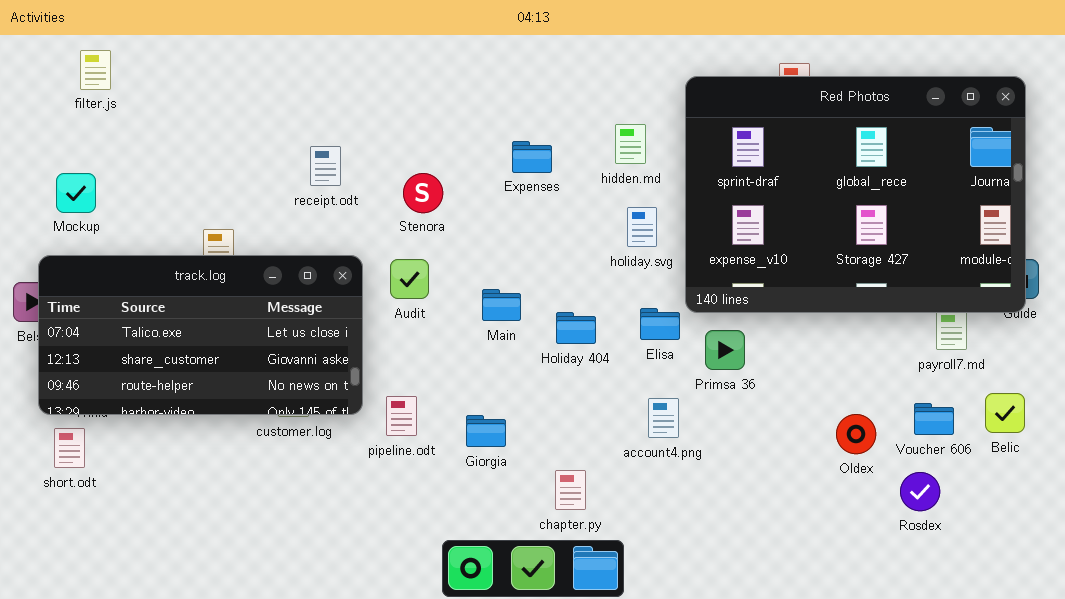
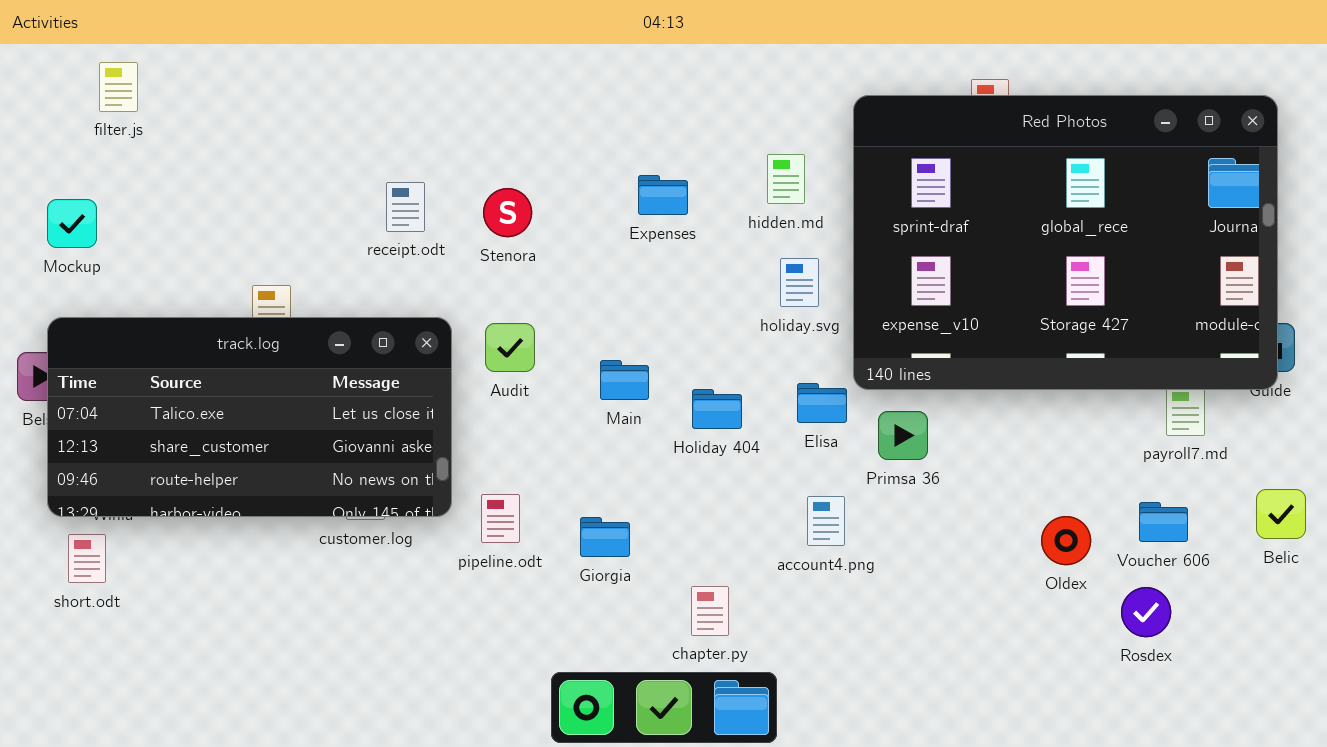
Mockup: [56,173,96,213] -> [47,199,97,248], moved
Stenora: [403,173,443,213] -> [483,188,532,237], moved
Belic: [985,393,1025,433] -> [1256,489,1306,539], moved

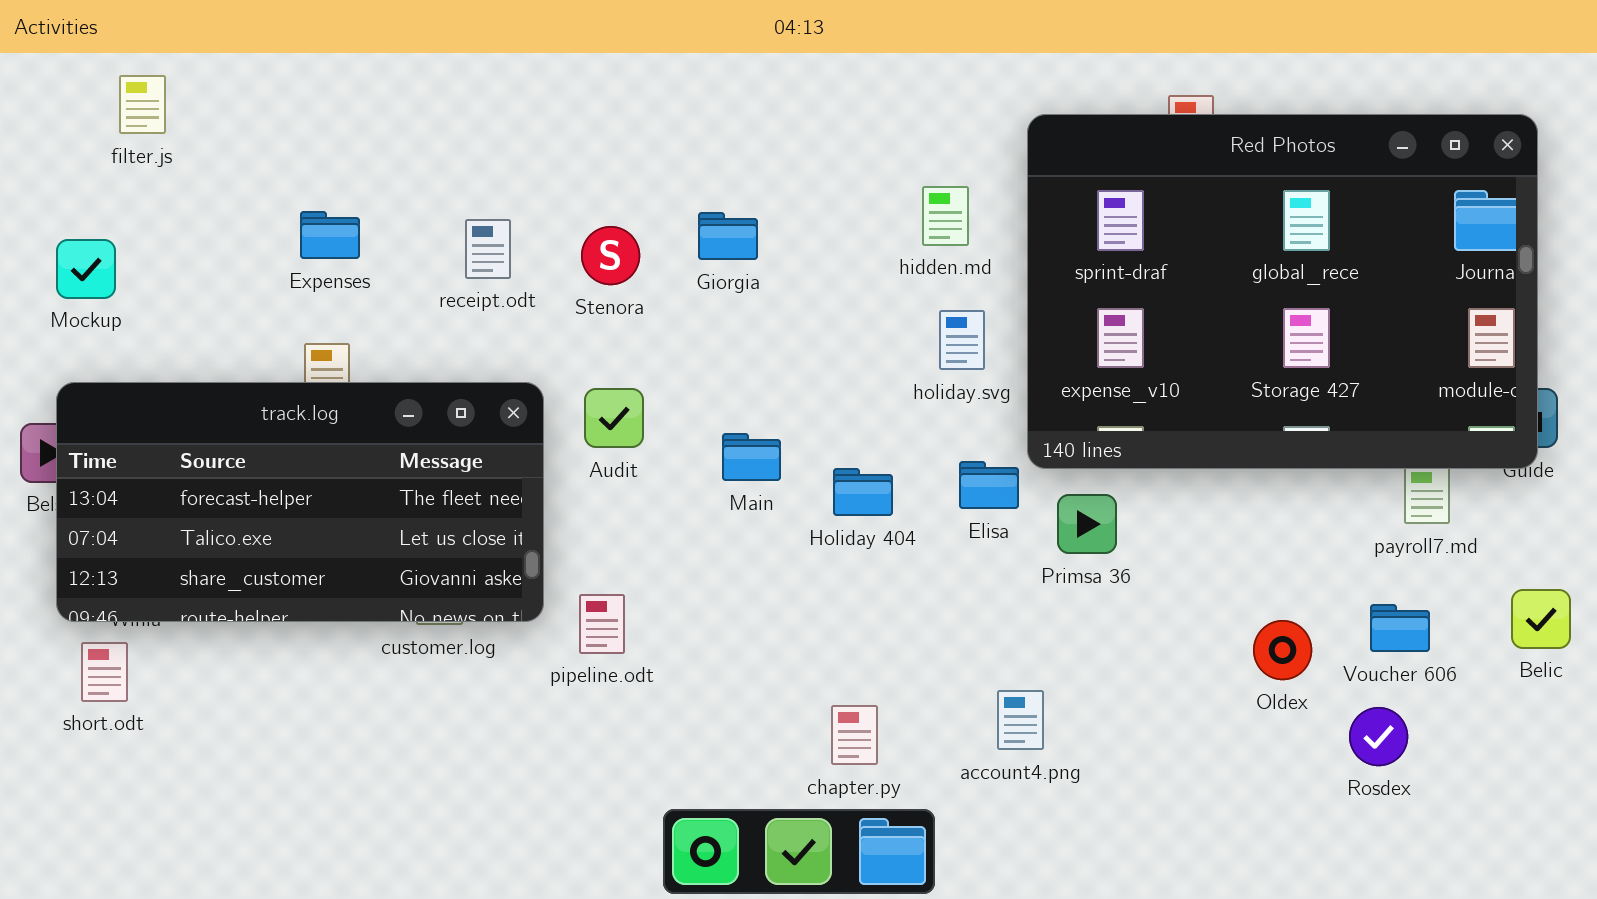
Expenses: [638,175,688,215] -> [300,211,360,259], moved
track.log: [47,317,452,517] -> [56,382,544,622], scrolled up 1 row
account4.png: [807,496,845,546] -> [997,690,1044,750], moved
Giorgia: [580,517,630,557] -> [698,212,758,260], moved

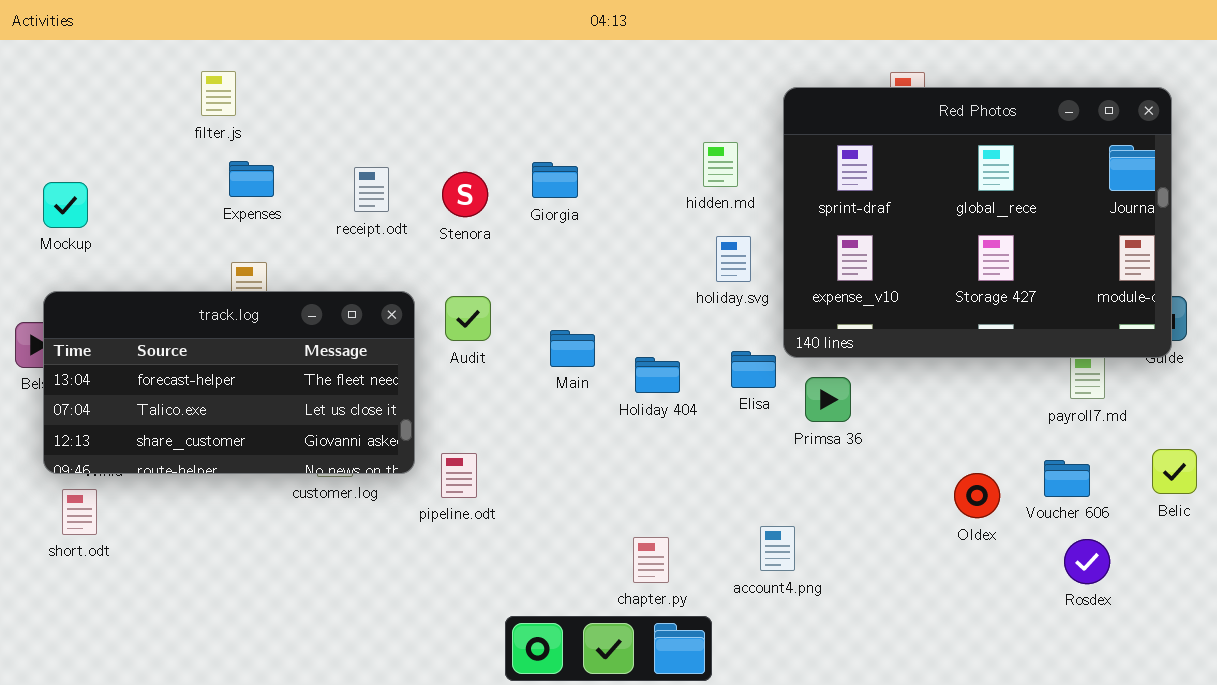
filter.js: [119,75,166,134] -> [201,71,236,116], moved
Rosdex: [1349,707,1408,766] -> [1064,539,1110,584], moved

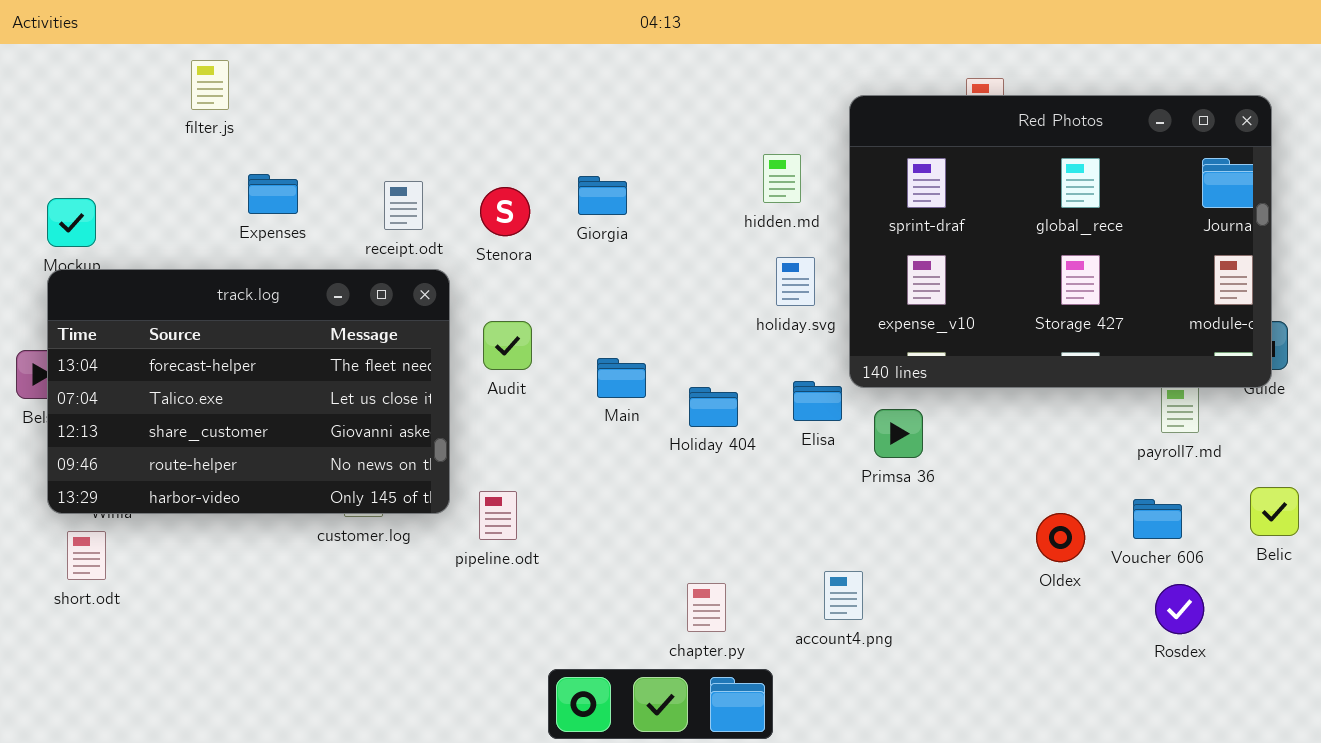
filter.js: [201,71,236,116] -> [191,60,229,110], moved
track.log: [43,291,415,474] -> [47,269,450,514], resized

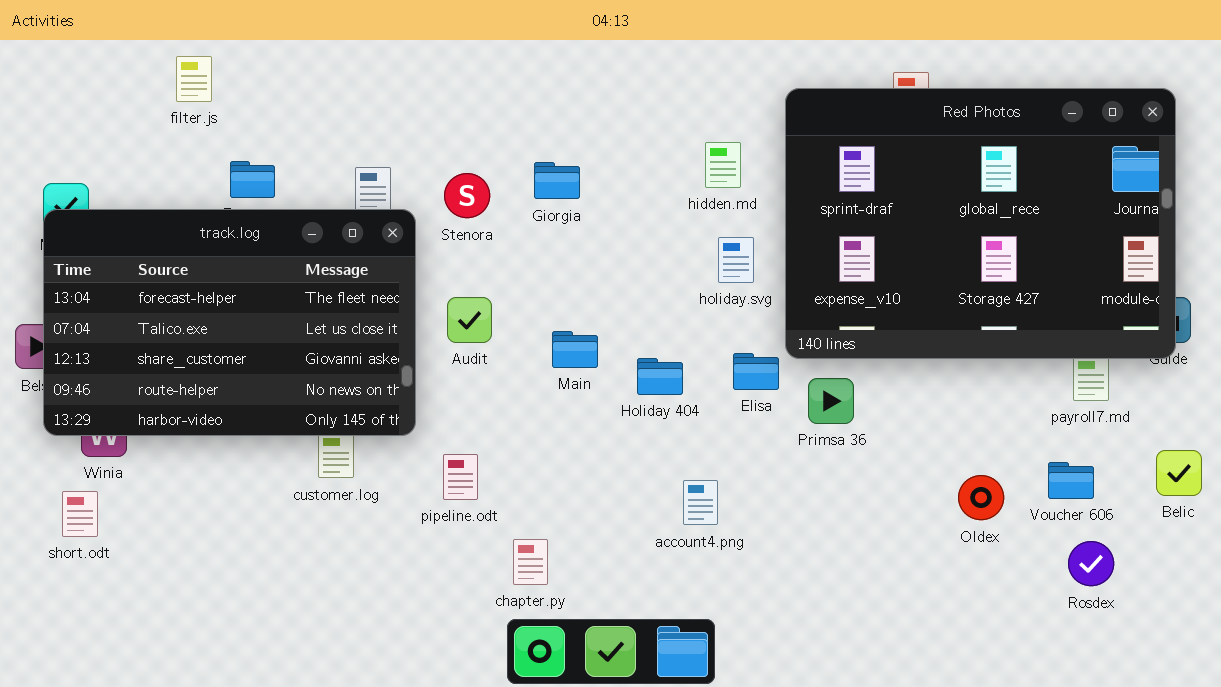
track.log: [47,269,450,514] -> [43,209,416,436], moved
account4.png: [824,571,863,620] -> [683,480,718,525], moved
chapter.py: [687,583,726,632] -> [513,539,548,585], moved

